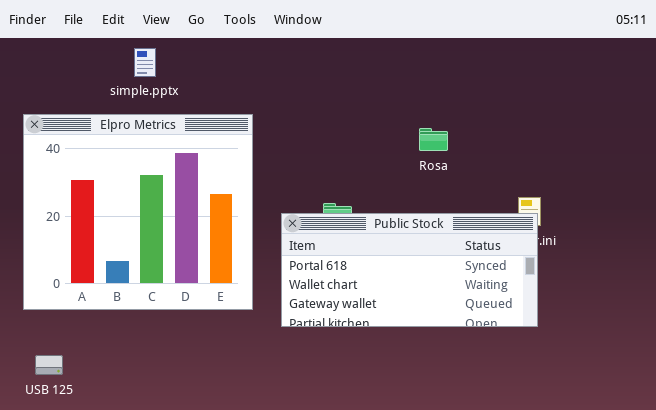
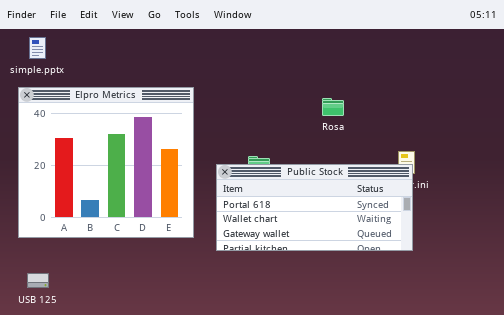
simple.pptx: [134,48,156,77] -> [29,37,46,59], moved

